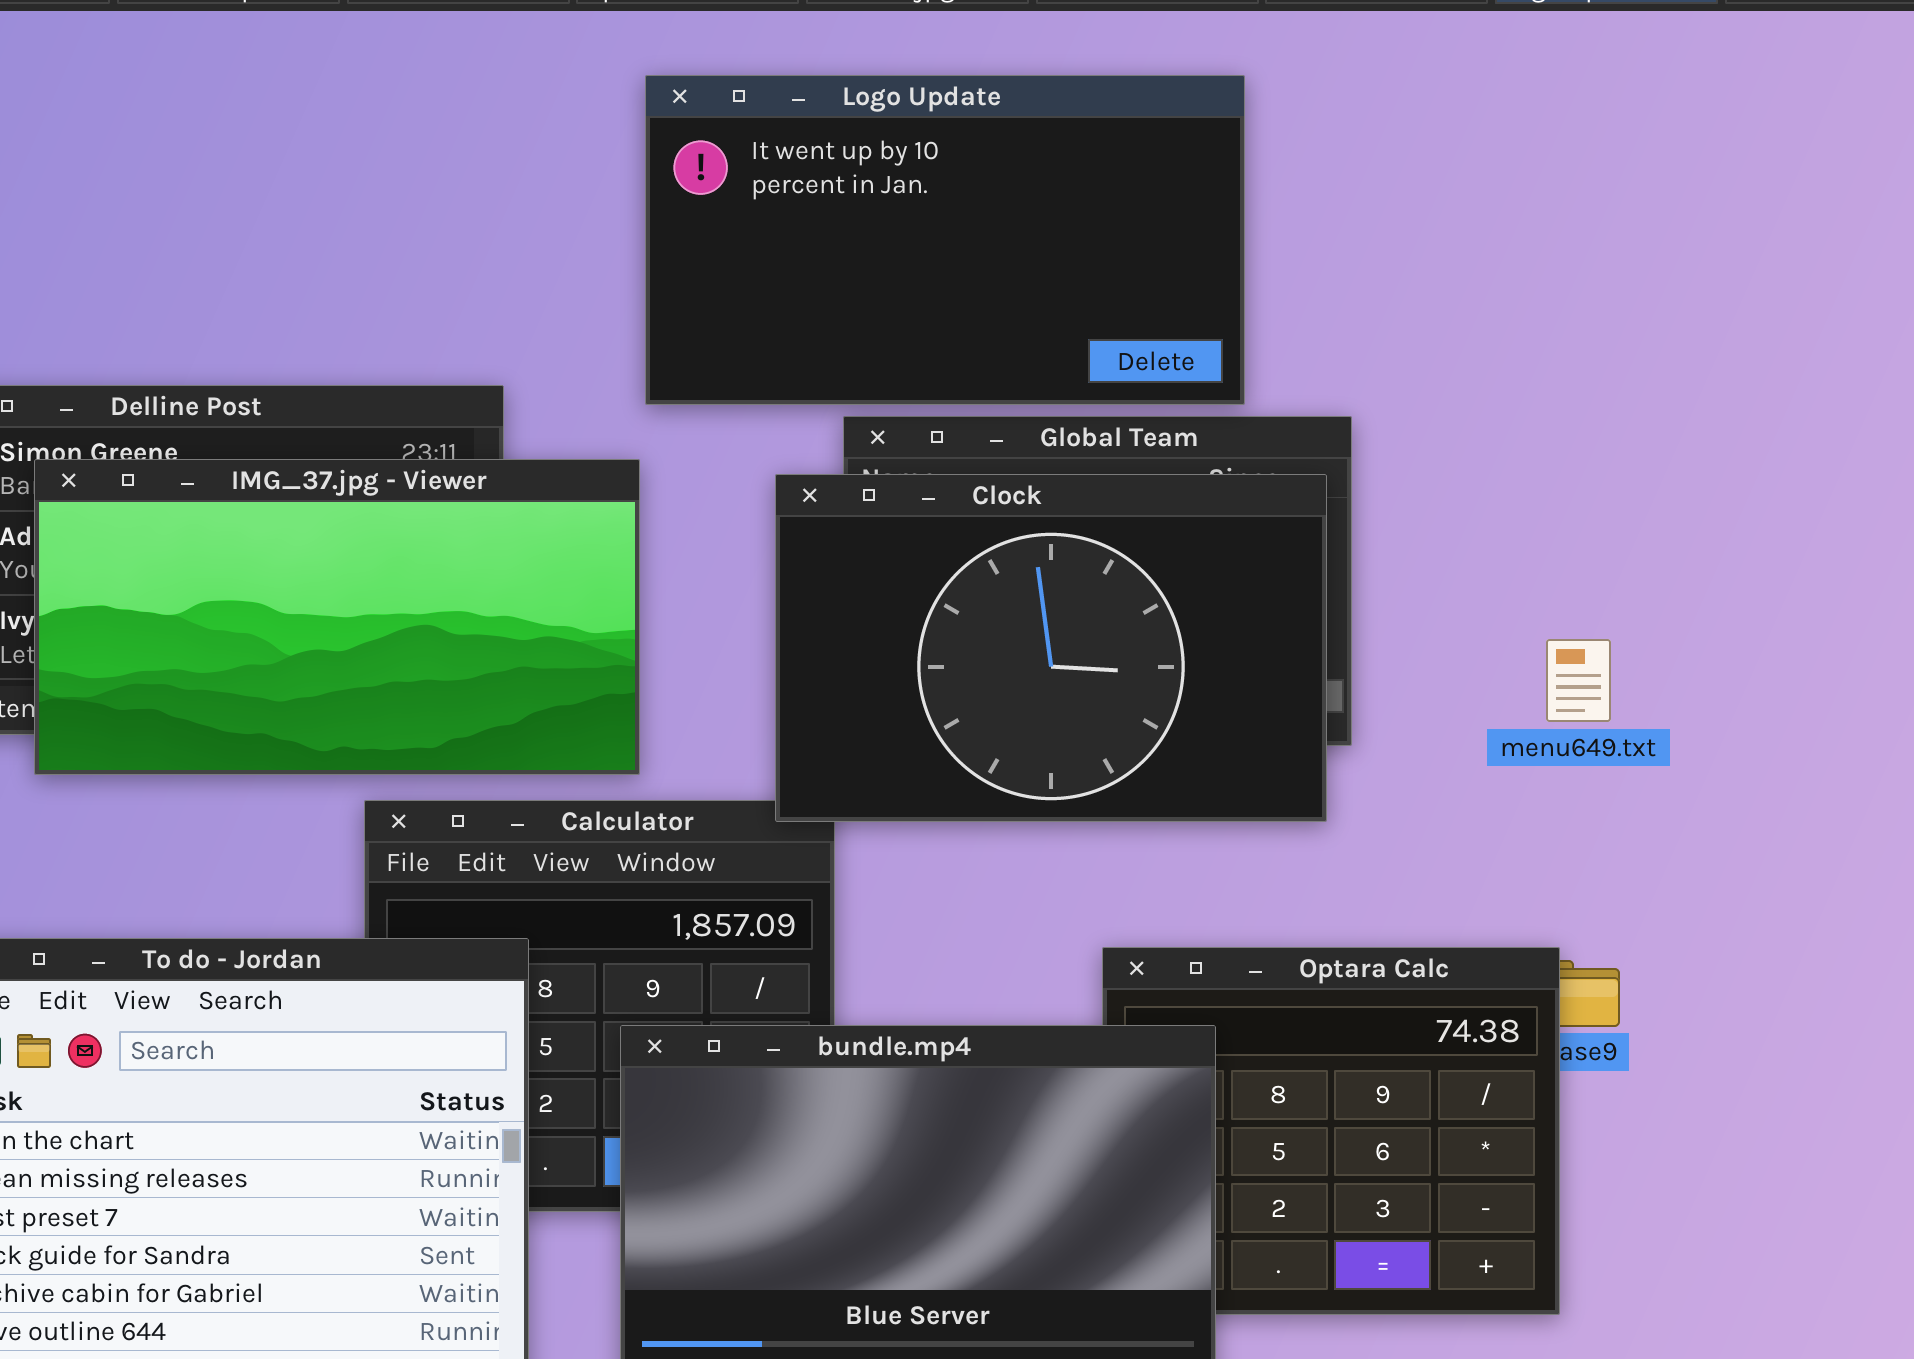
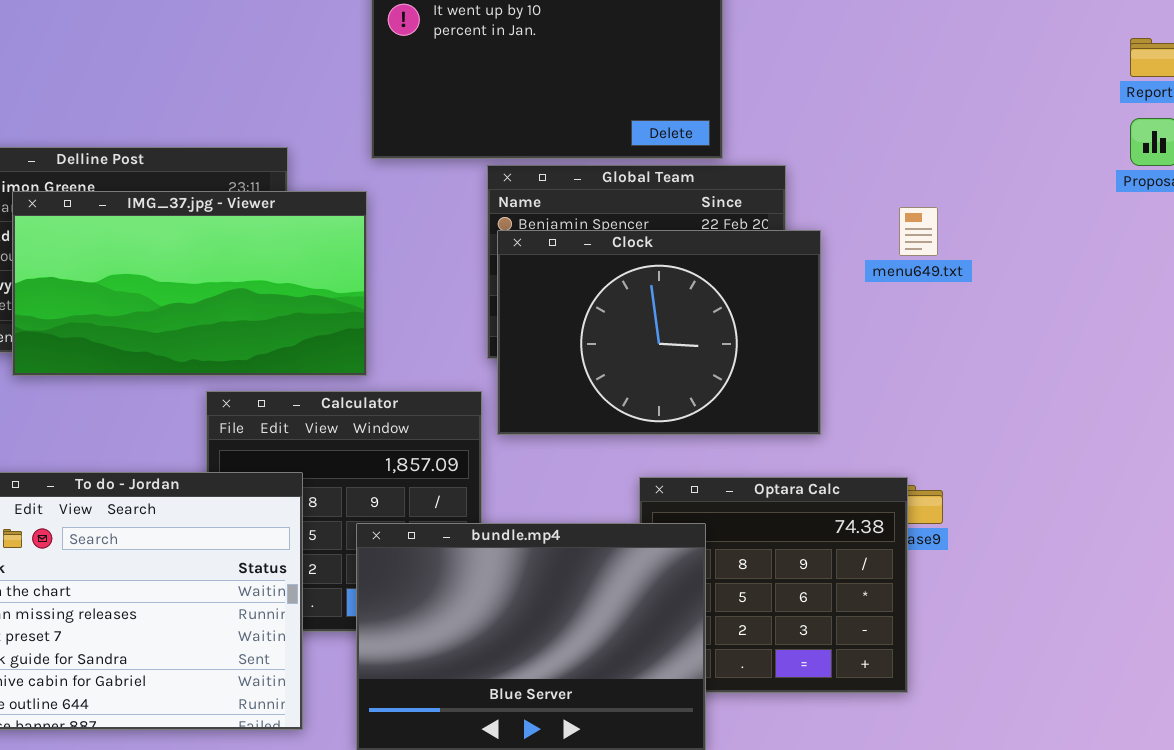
Clock: [775,474,1327,822] -> [497,230,821,435], moved
menu649.txt: [1546,639,1611,722] -> [899,207,938,256], moved

